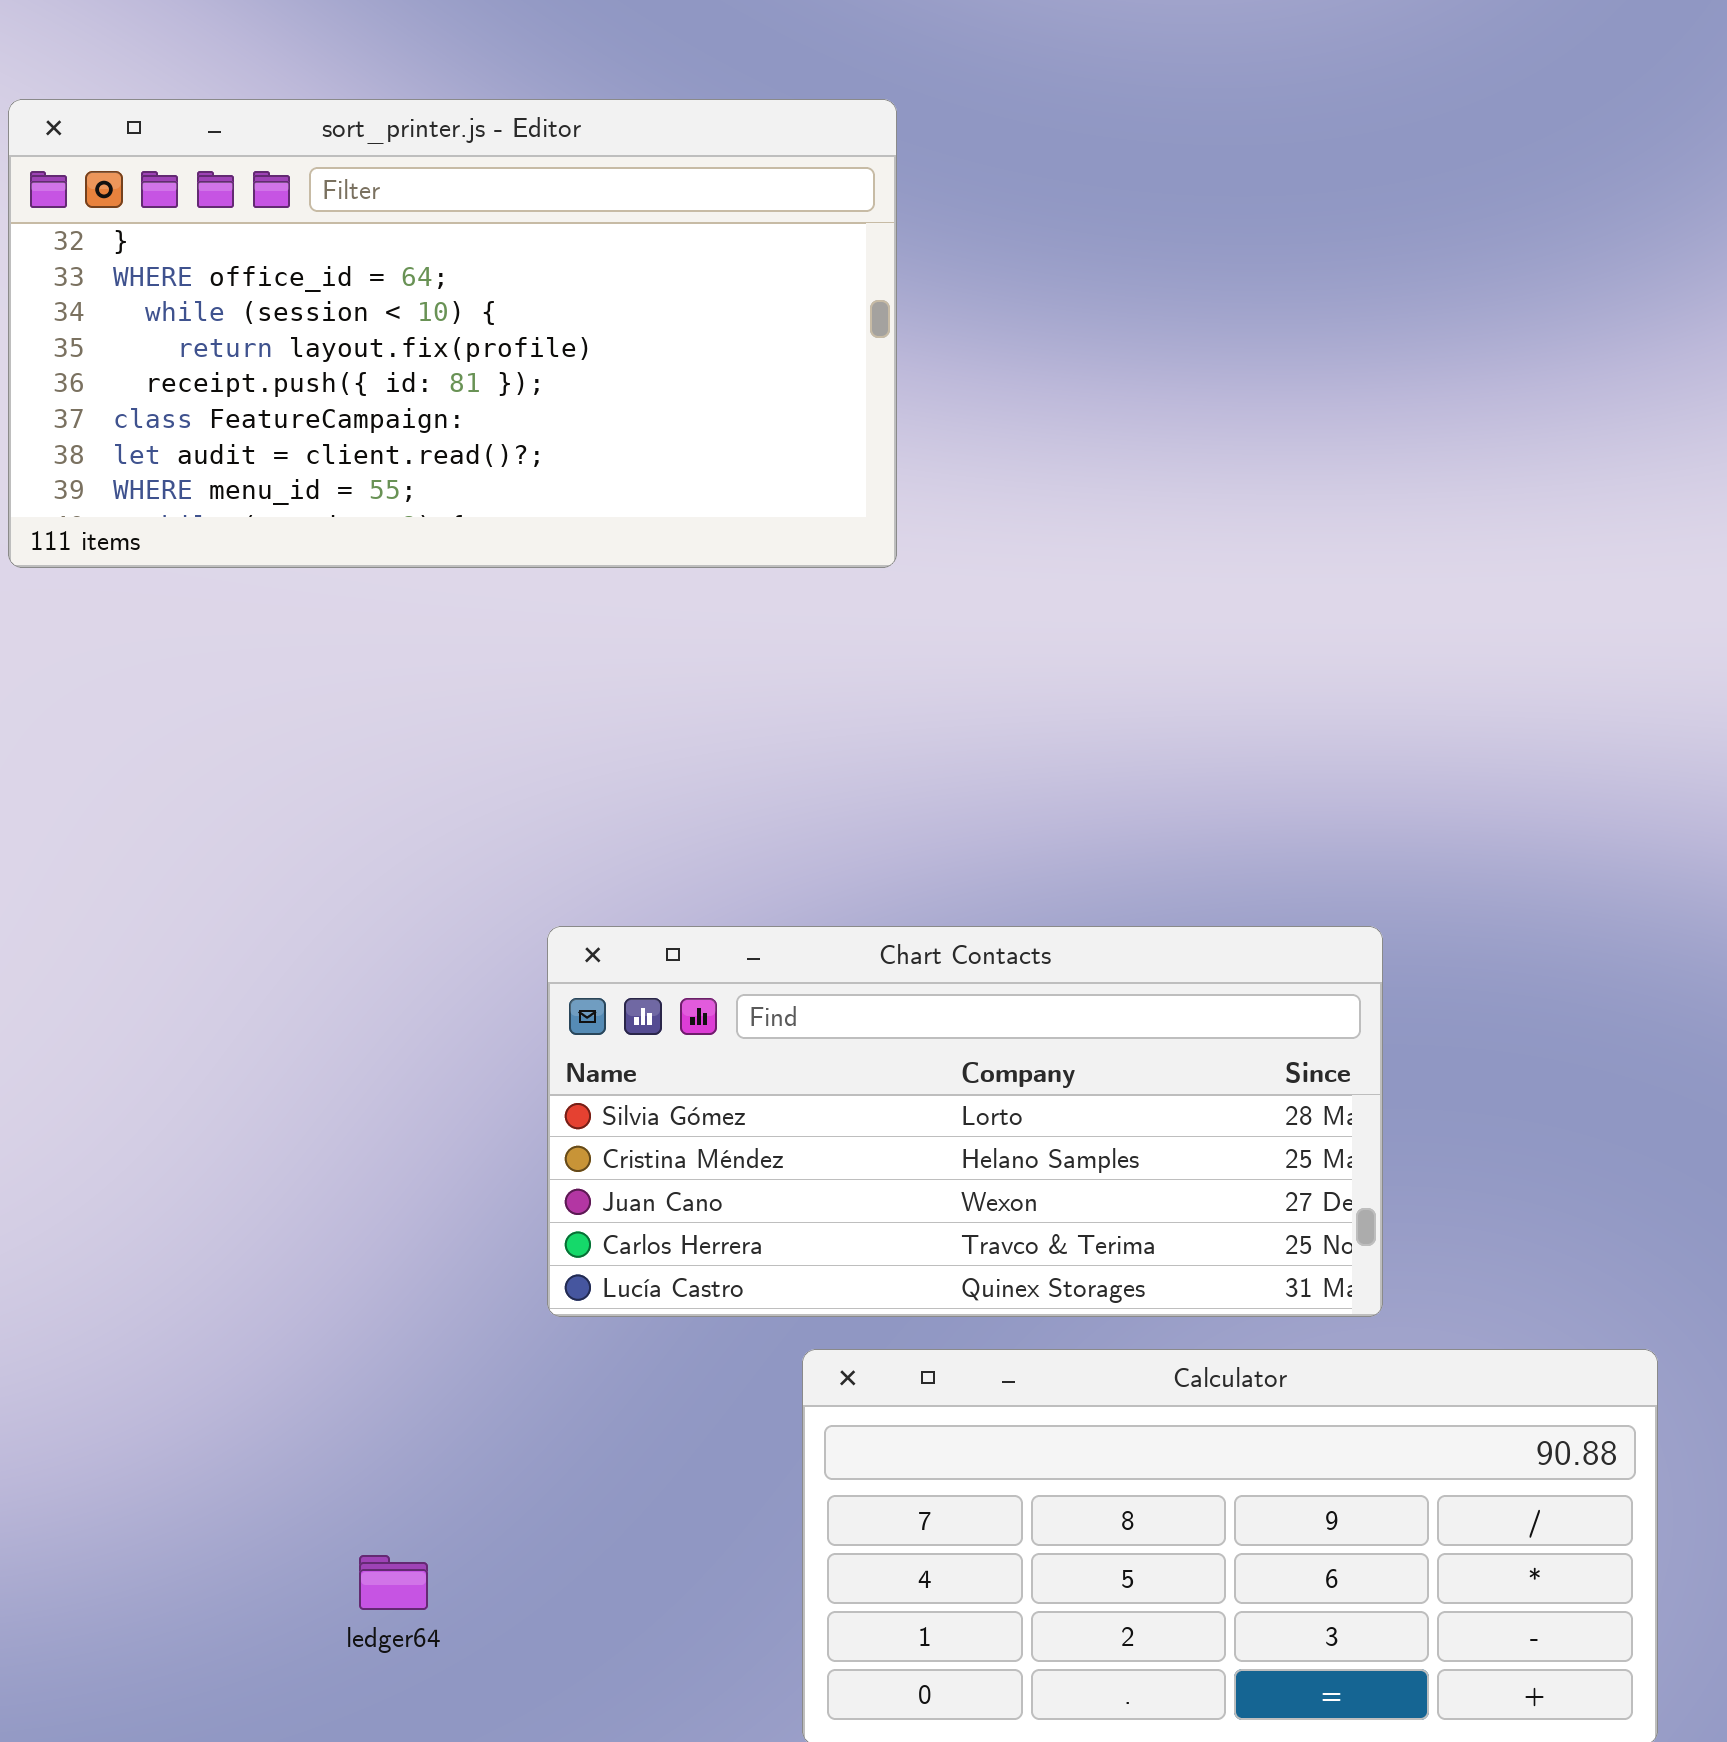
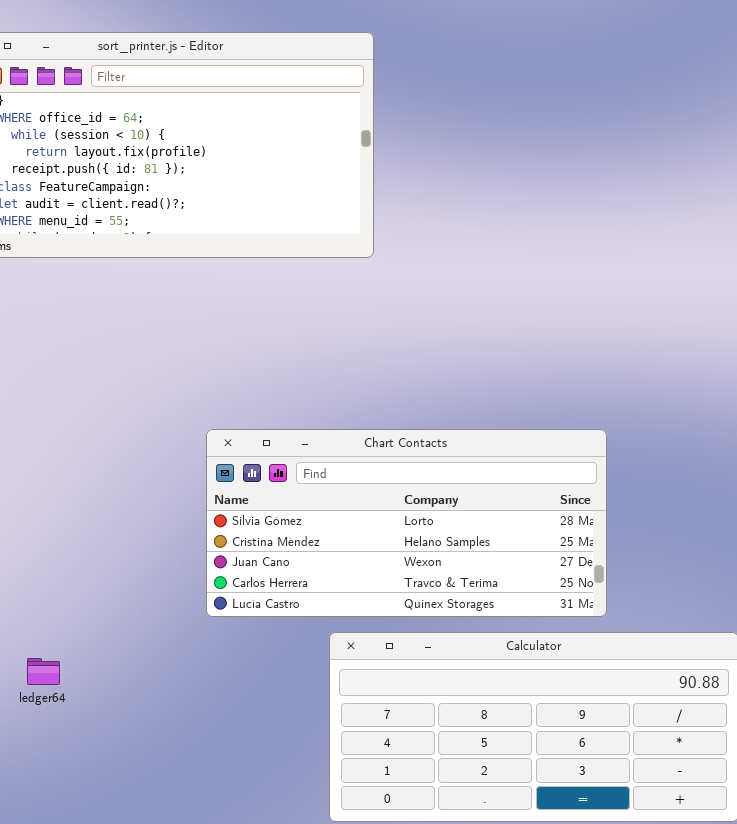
ledger64: [359,1555,428,1610] -> [27,658,60,685], moved

